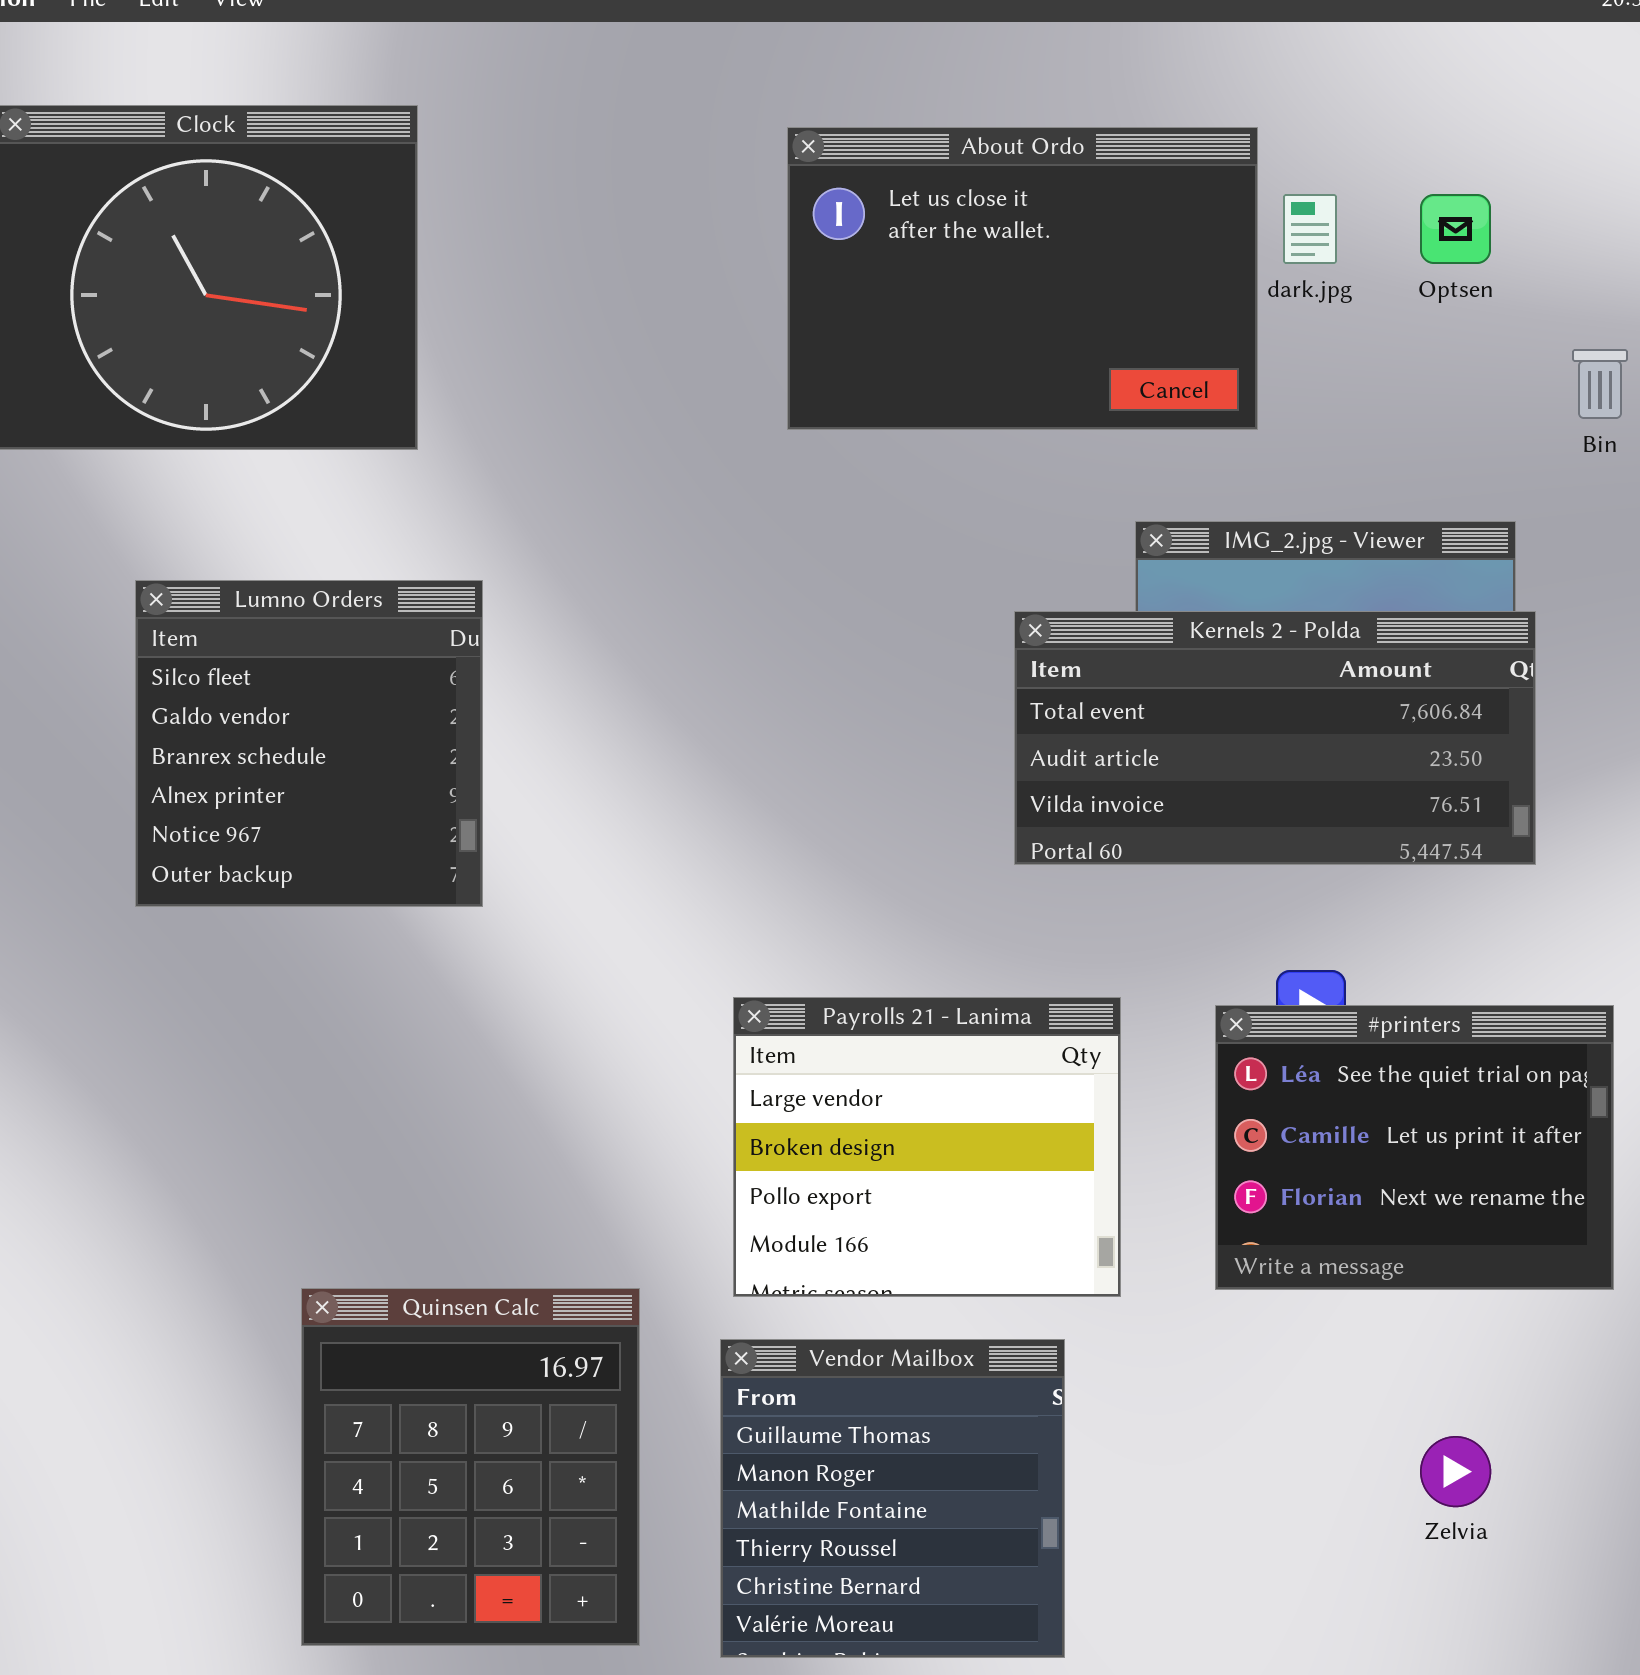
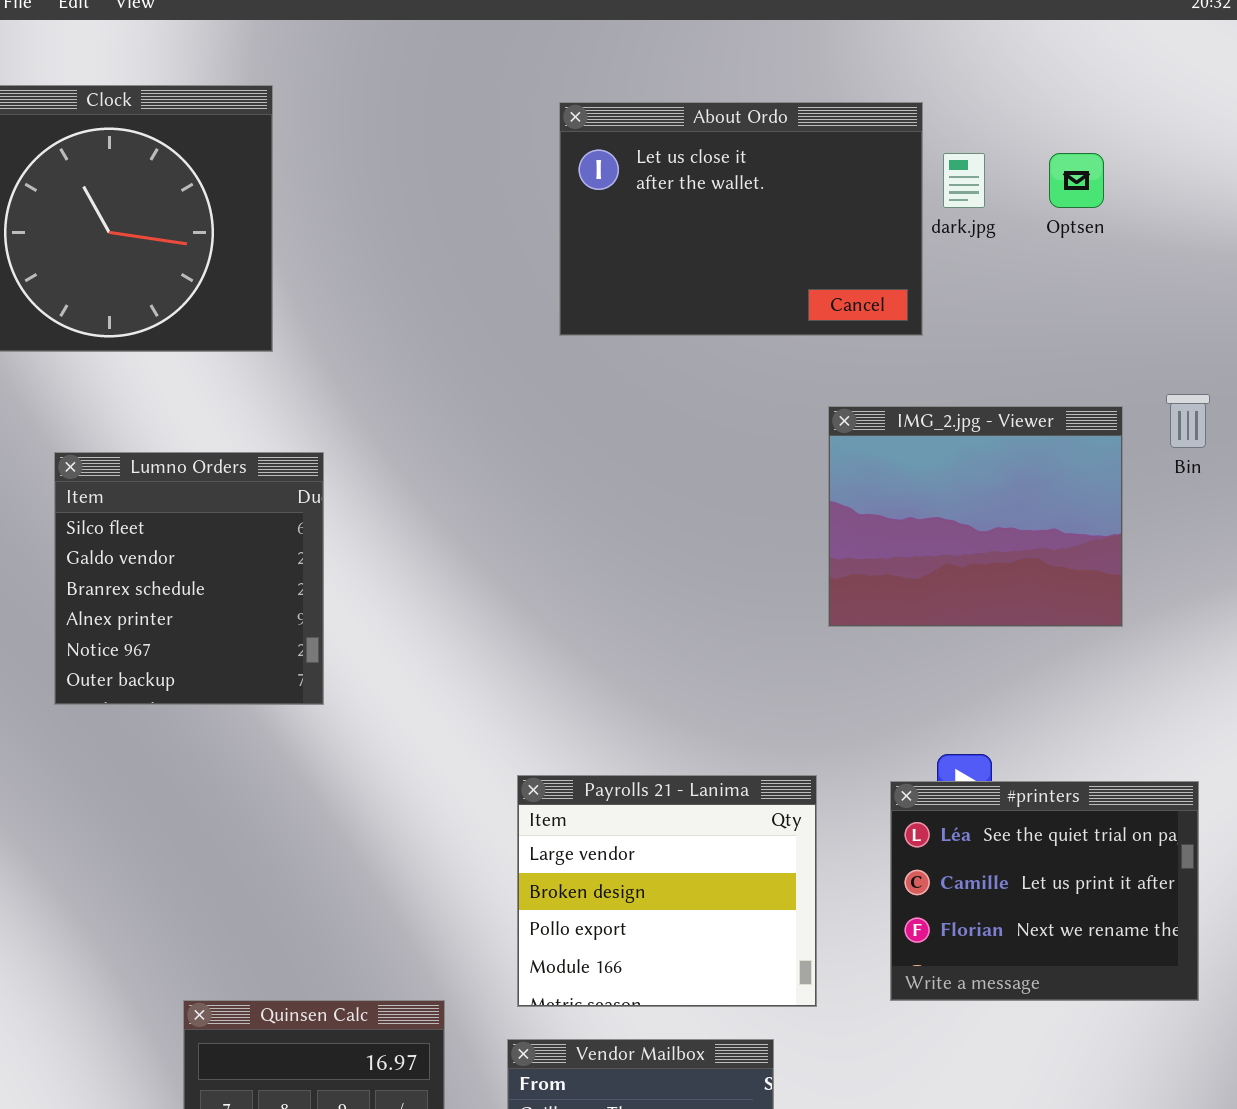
Bin: [1572,349,1628,419] -> [1166,394,1210,448], moved
Kernels 2 - Polda: [1014,611,1536,865] -> none, closed

